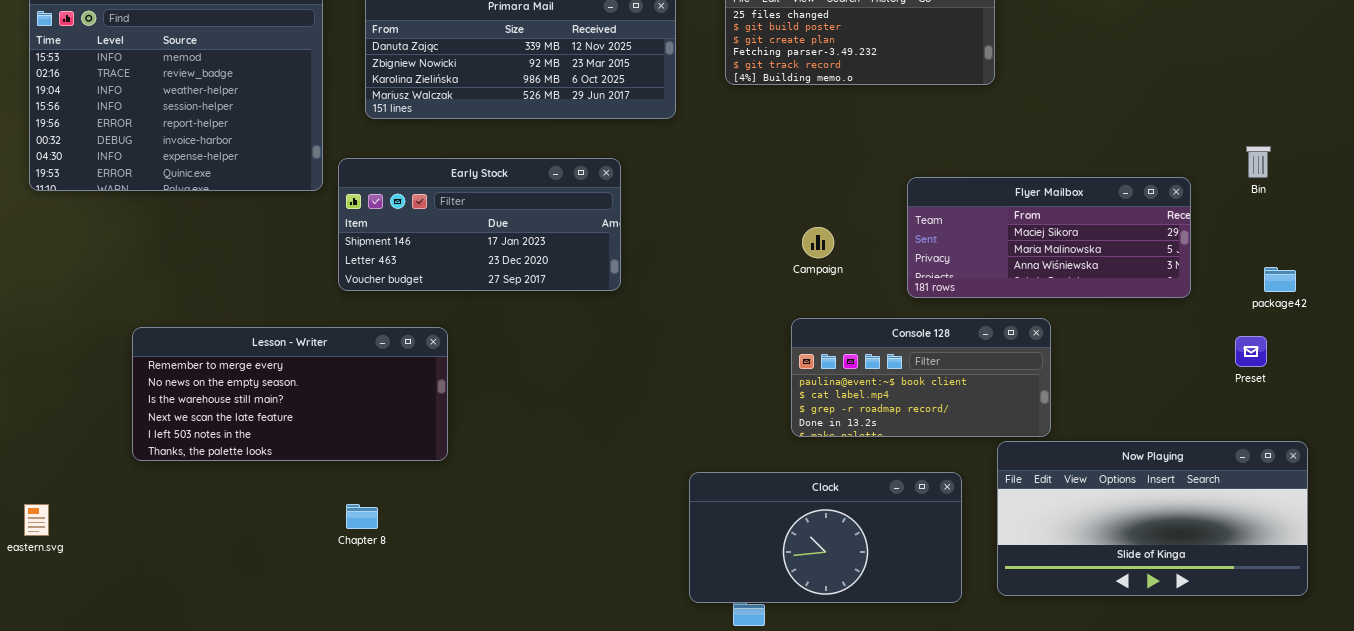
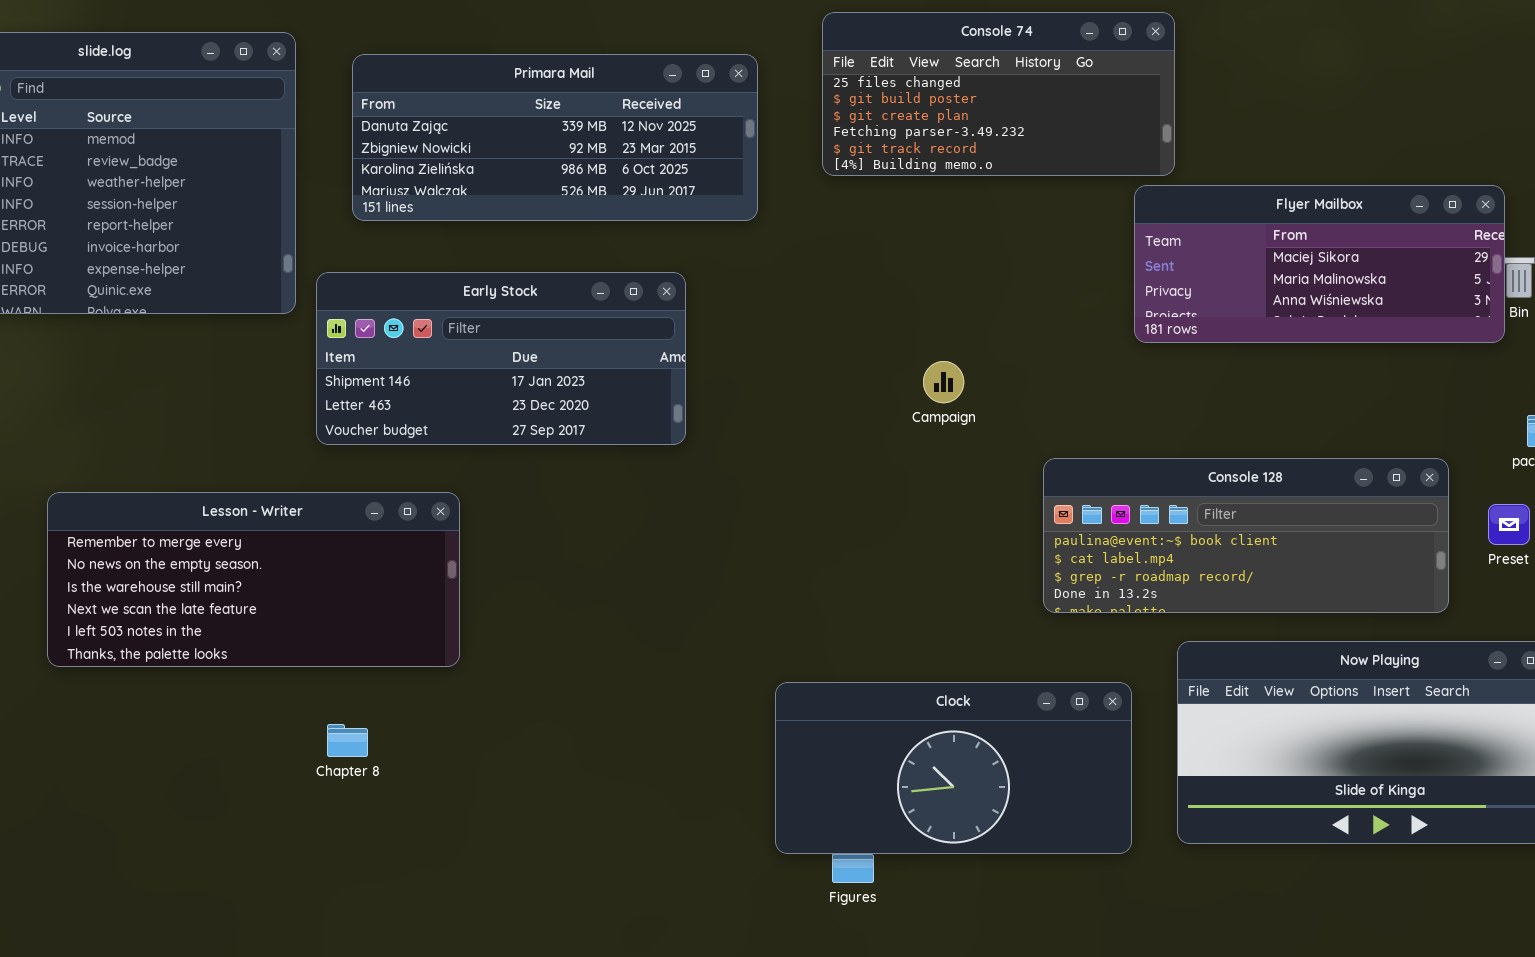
Flyer Mailbox: [907,177,1191,298] -> [1134,185,1505,343], moved
Console 128: [791,318,1051,437] -> [1043,458,1449,613], moved, resized

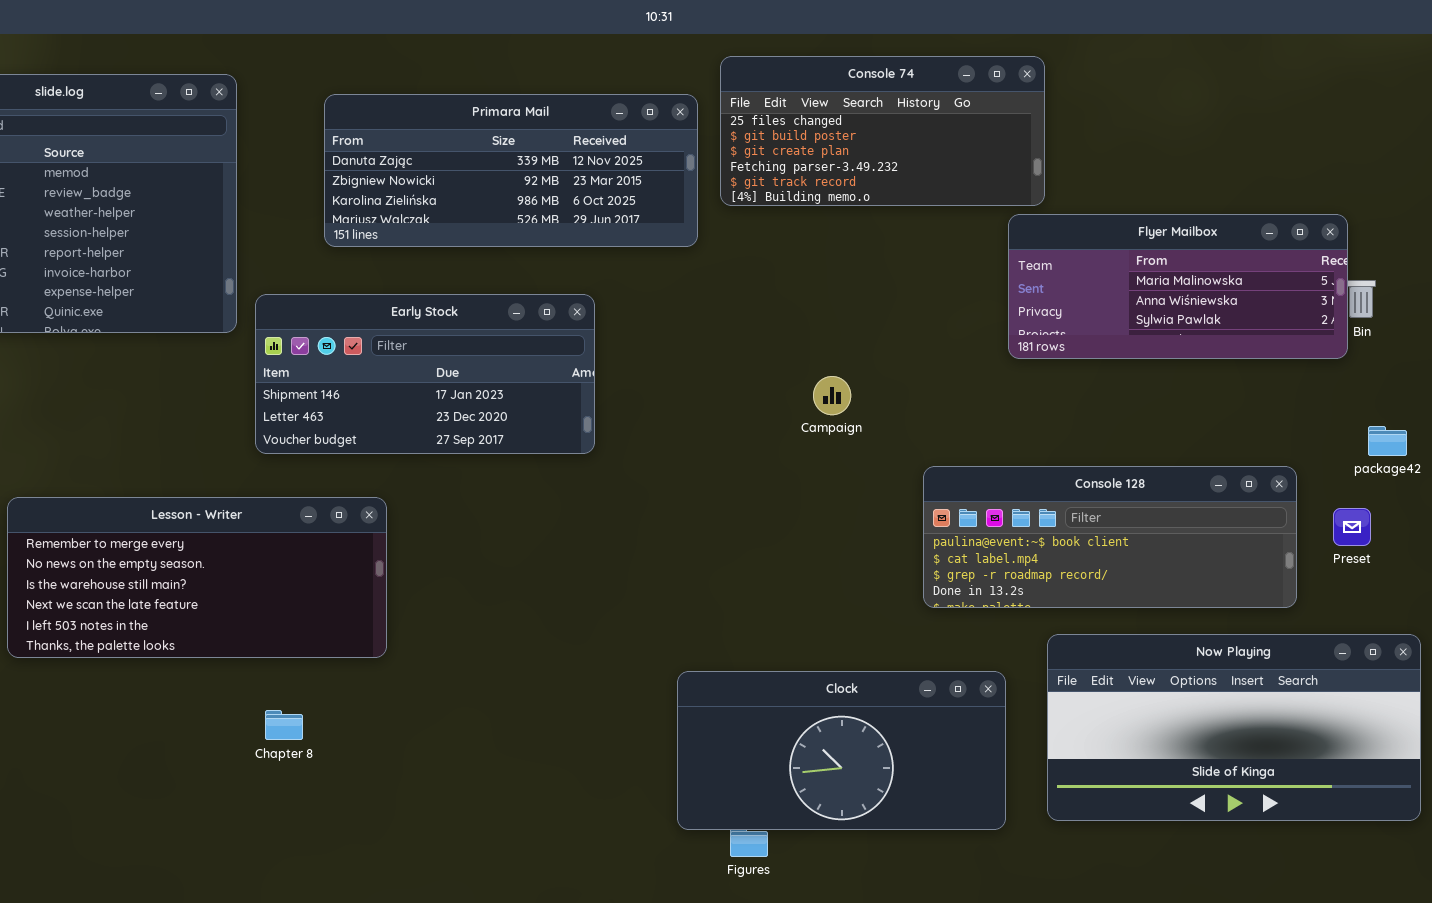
Primara Mail: [352,54,758,221] -> [324,94,698,247], moved
Flyer Mailbox: [1134,185,1505,343] -> [1008,214,1348,359], scrolled down 1 row

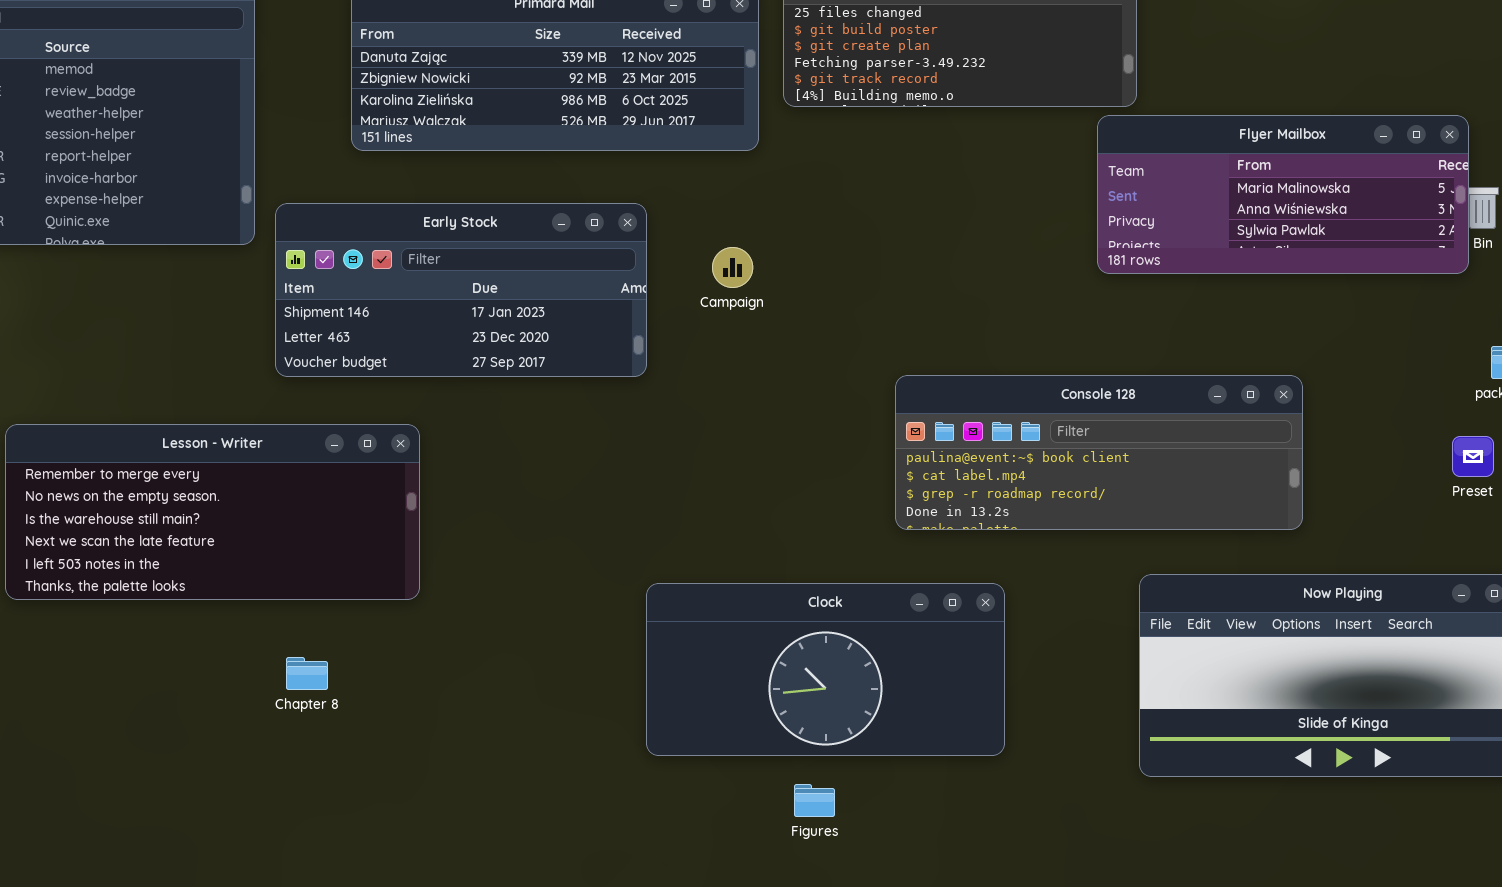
Campaign: [813,376,851,415] -> [712,247,753,288], moved
Console 128: [923,466,1297,608] -> [895,375,1303,530], moved
Clock: [677,671,1006,830] -> [646,583,1005,756], moved

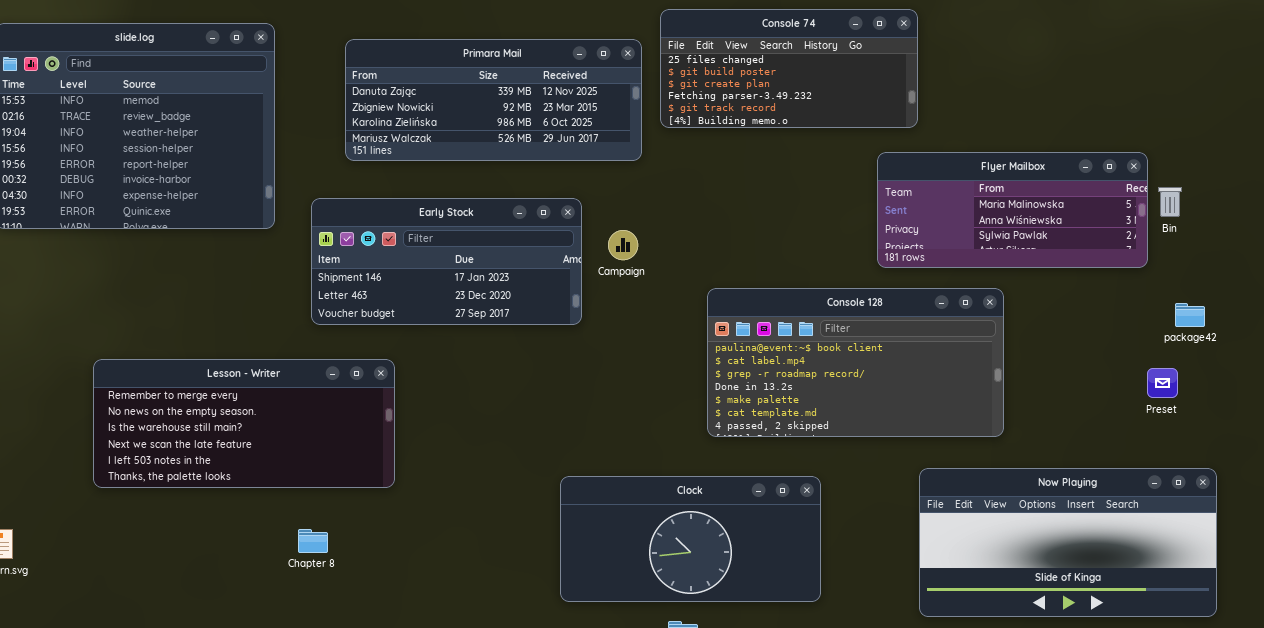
Flyer Mailbox: [1097,115,1469,274] -> [877,152,1148,268], moved
Early Stock: [275,203,647,377] -> [311,198,582,325], moved
Console 128: [895,375,1303,530] -> [707,288,1004,437], moved, resized

